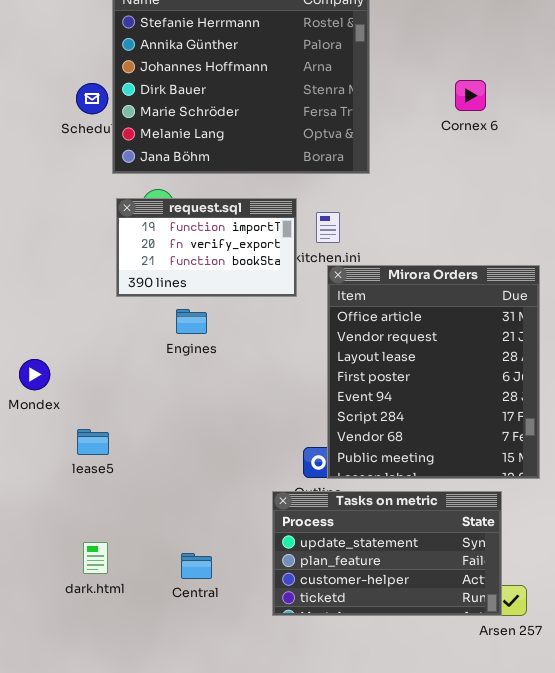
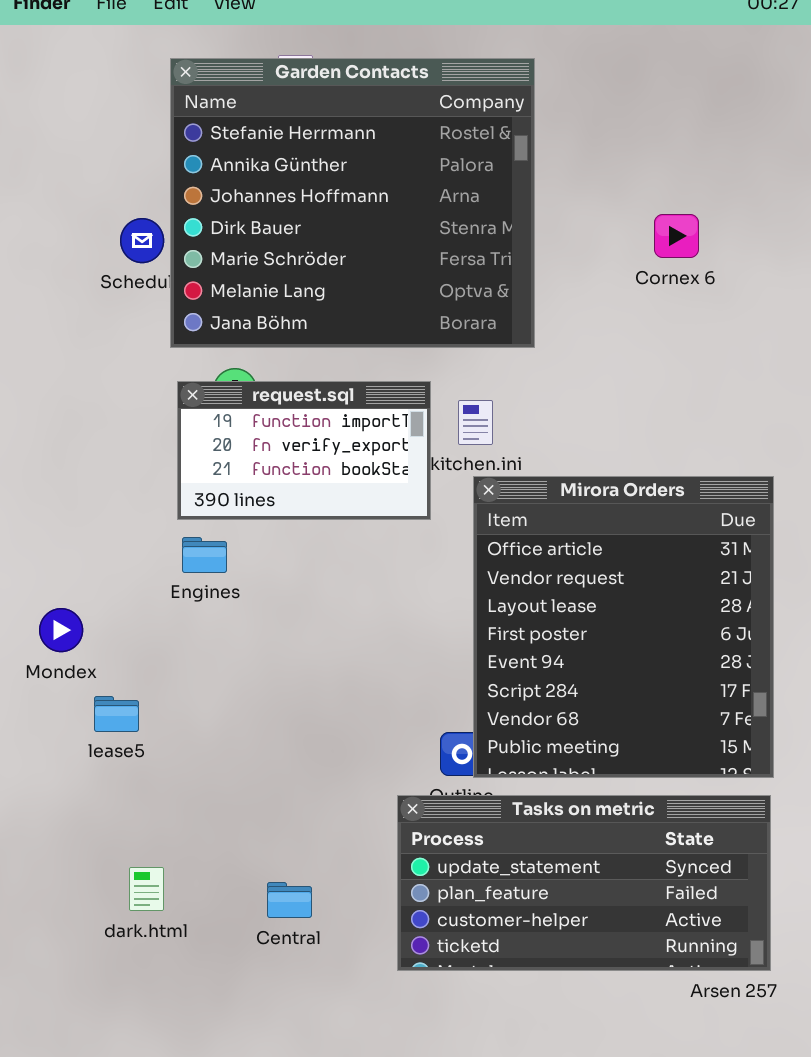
Engines: [176,309,207,334] -> [182,537,227,573], moved
lease5: [77,429,109,455] -> [94,696,139,732], moved
Tasks on metric: [272,491,502,616] -> [397,795,771,971], resized

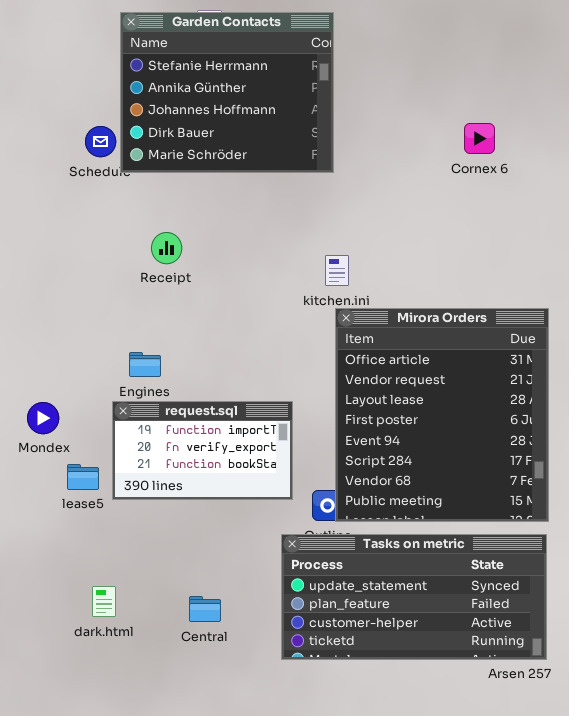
Garden Contacts: [170,58,535,348] -> [120,12,334,173], resized
request.sql: [177,381,431,520] -> [112,401,293,500], moved

